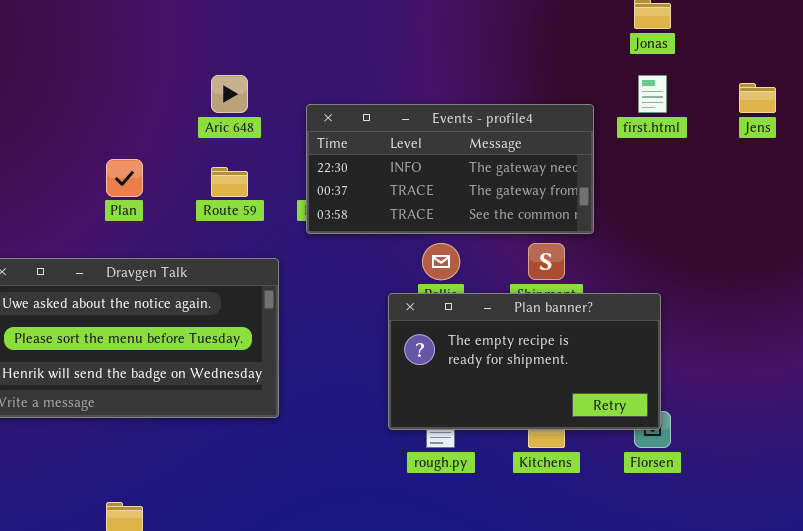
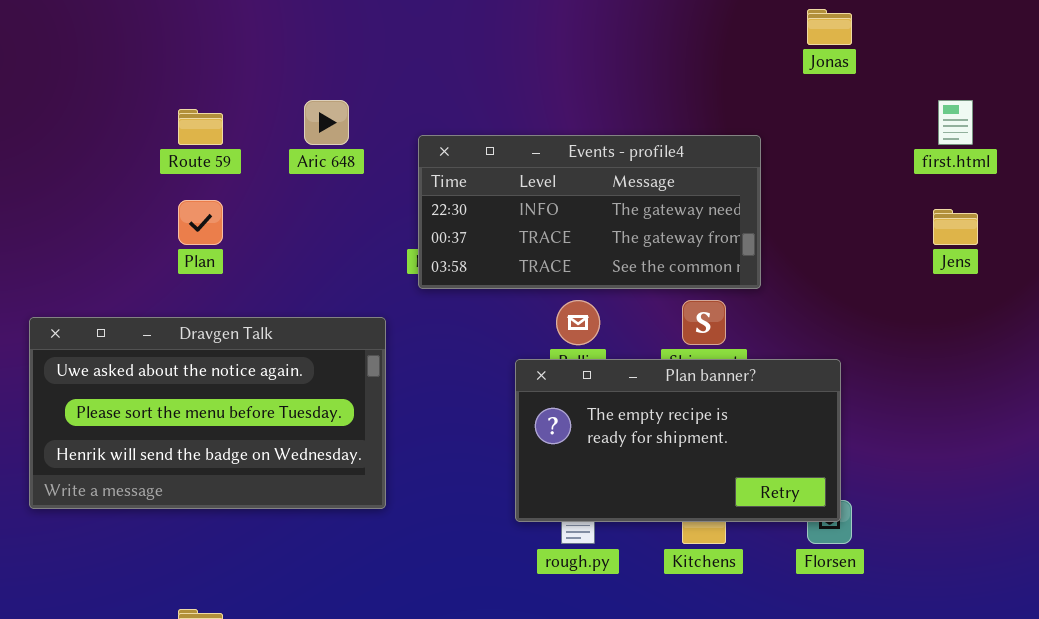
first.html: [638,75,667,113] -> [938,100,973,145], moved
Jens: [739,83,776,113] -> [933,209,978,245], moved
Route 59: [211,167,248,197] -> [178,109,223,145], moved

